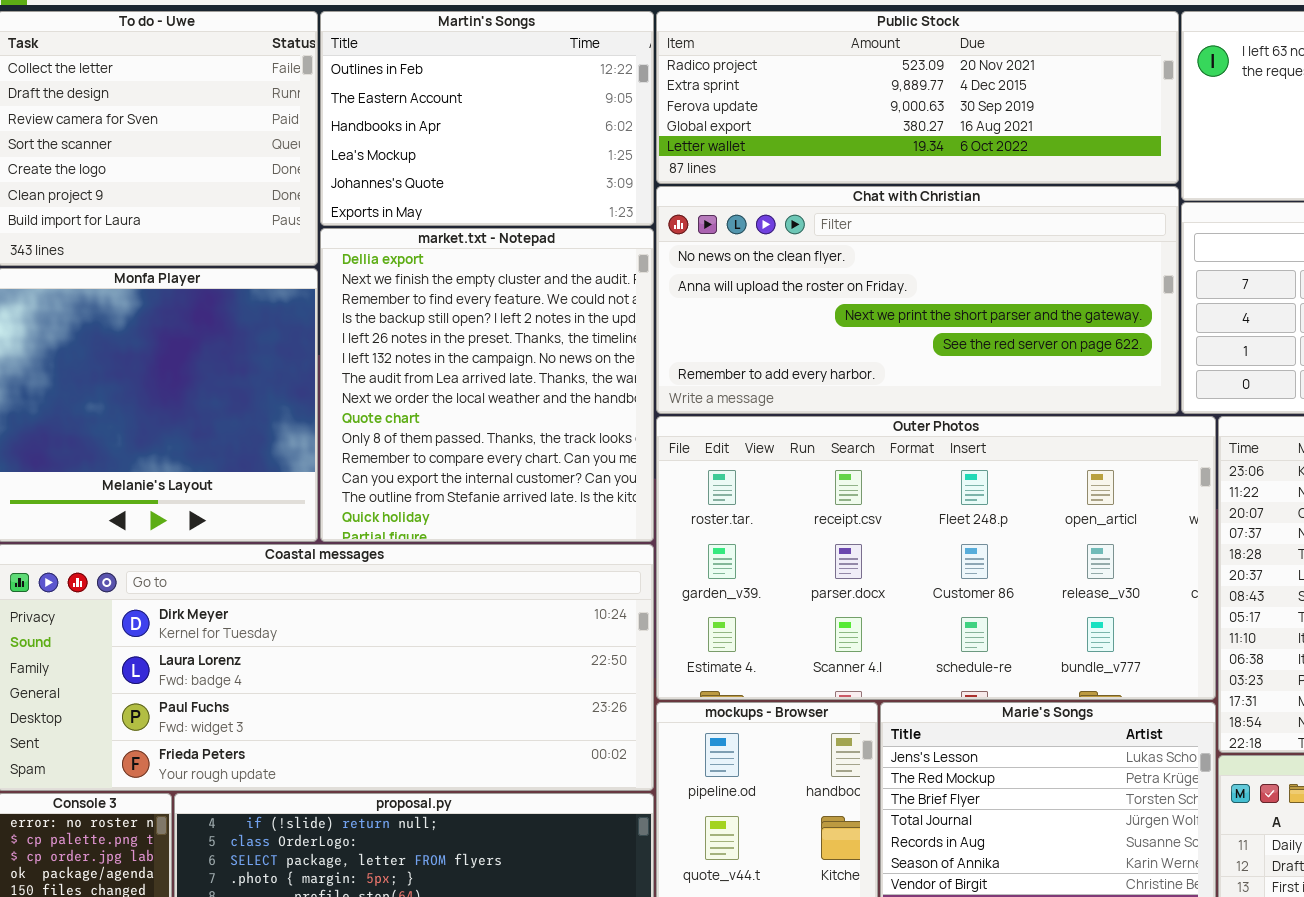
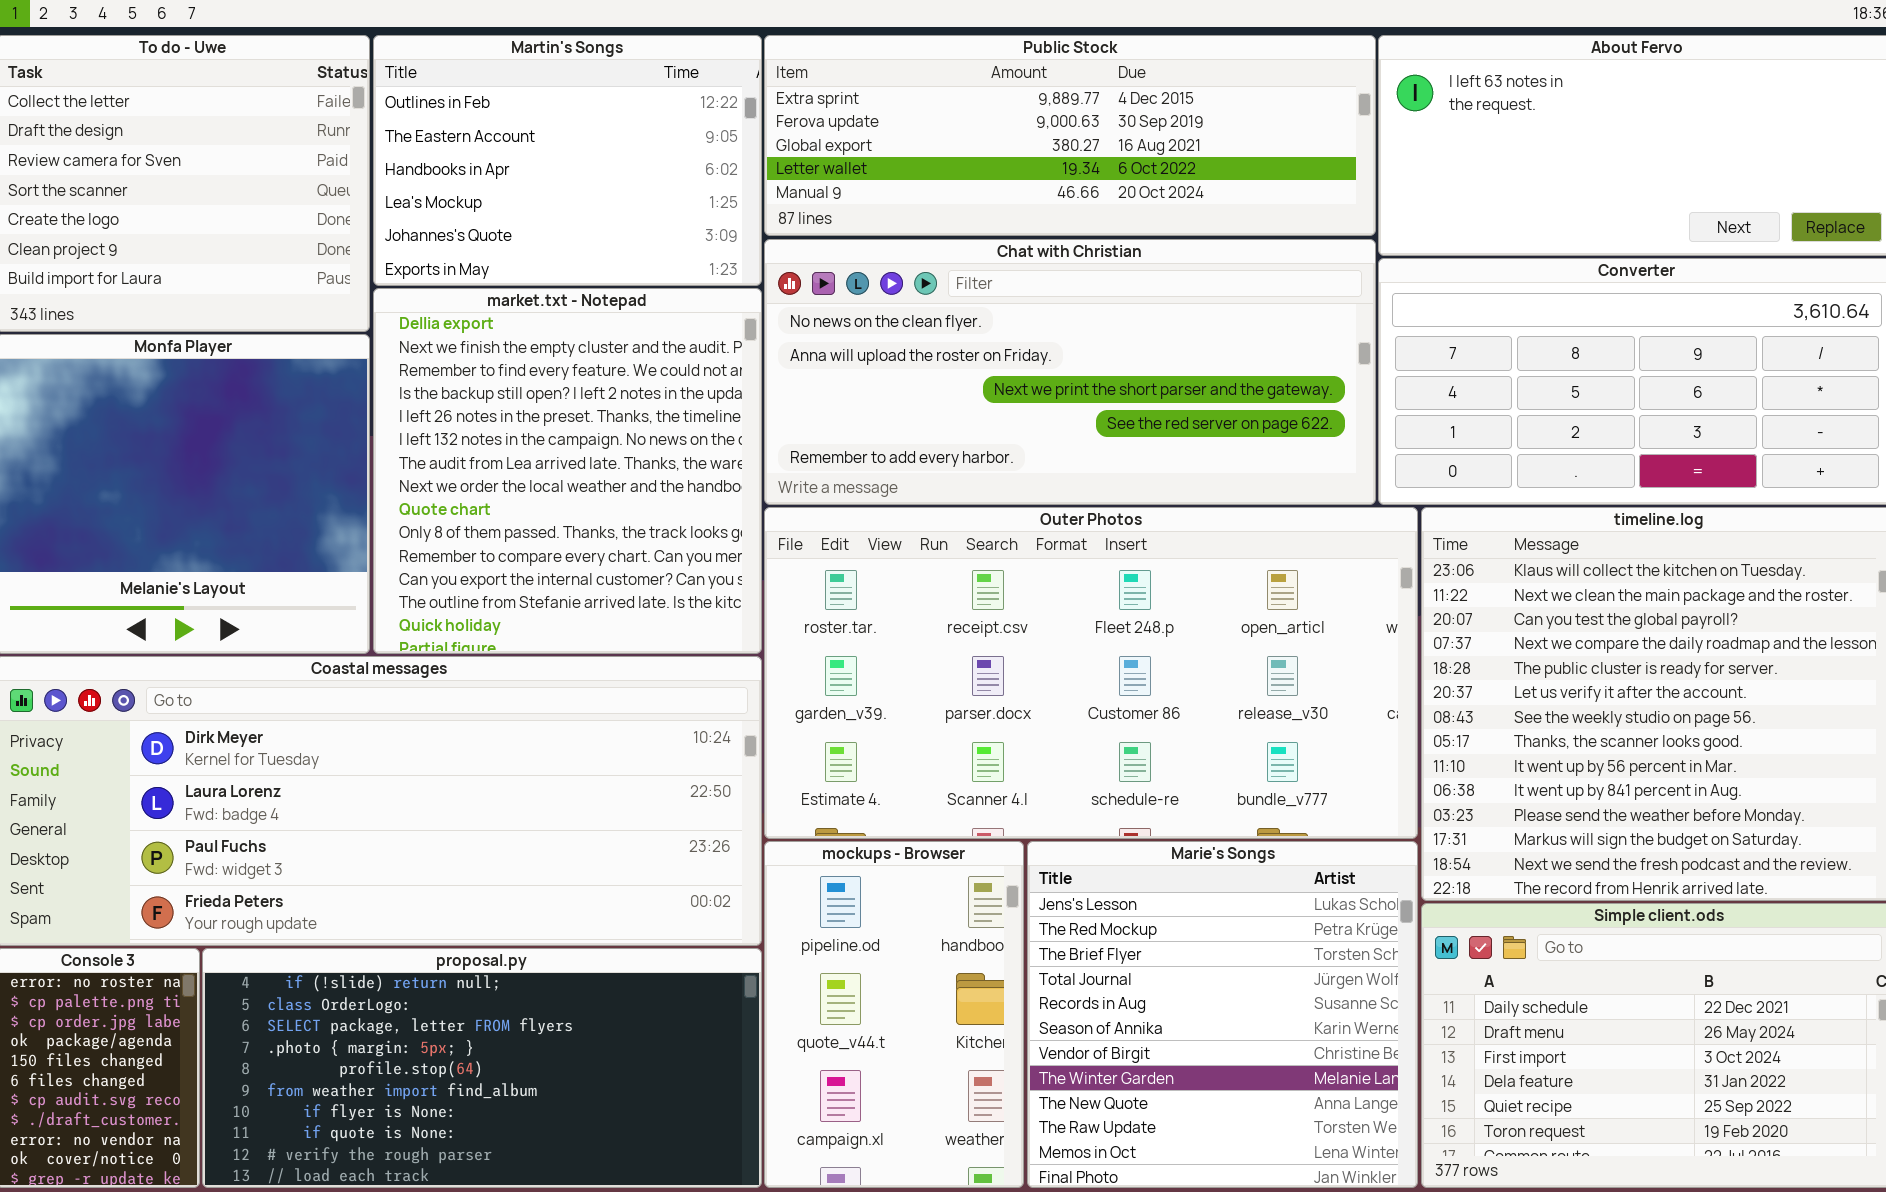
Public Stock: [656,11,1179,184] -> [764,35,1376,236], scrolled down 1 row

